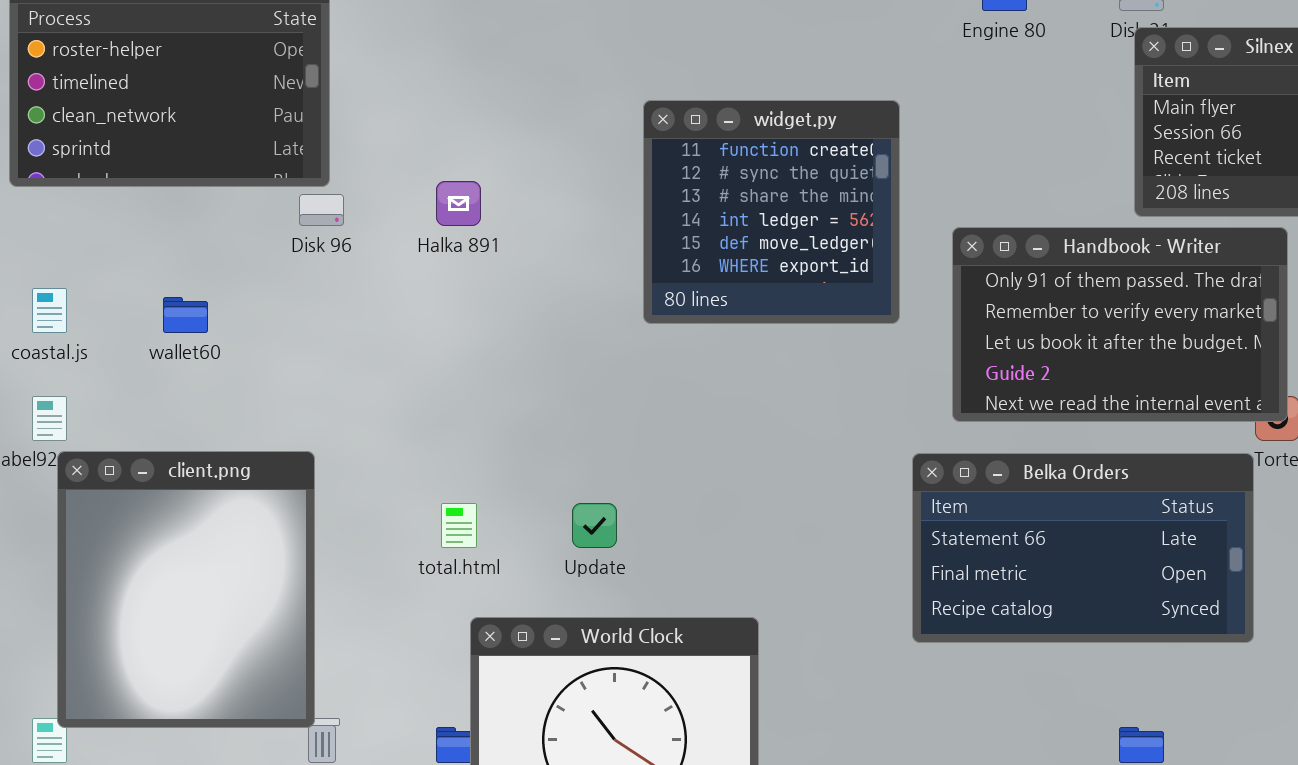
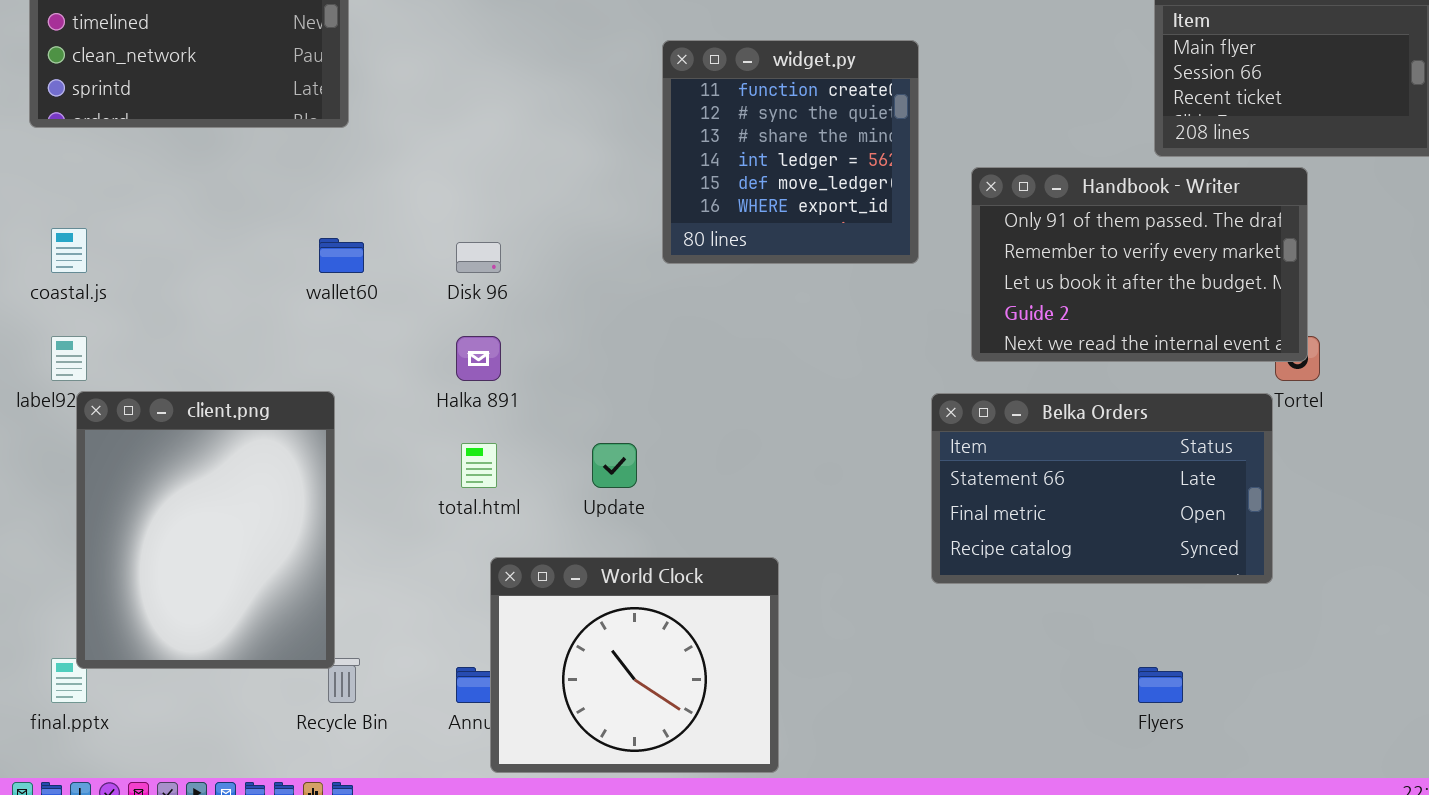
Halka 891: [436,181,481,226] -> [456,336,501,381], moved
Disk 96: [299,194,344,226] -> [456,242,501,273], moved
wallet60: [163,297,208,333] -> [319,238,364,273], moved

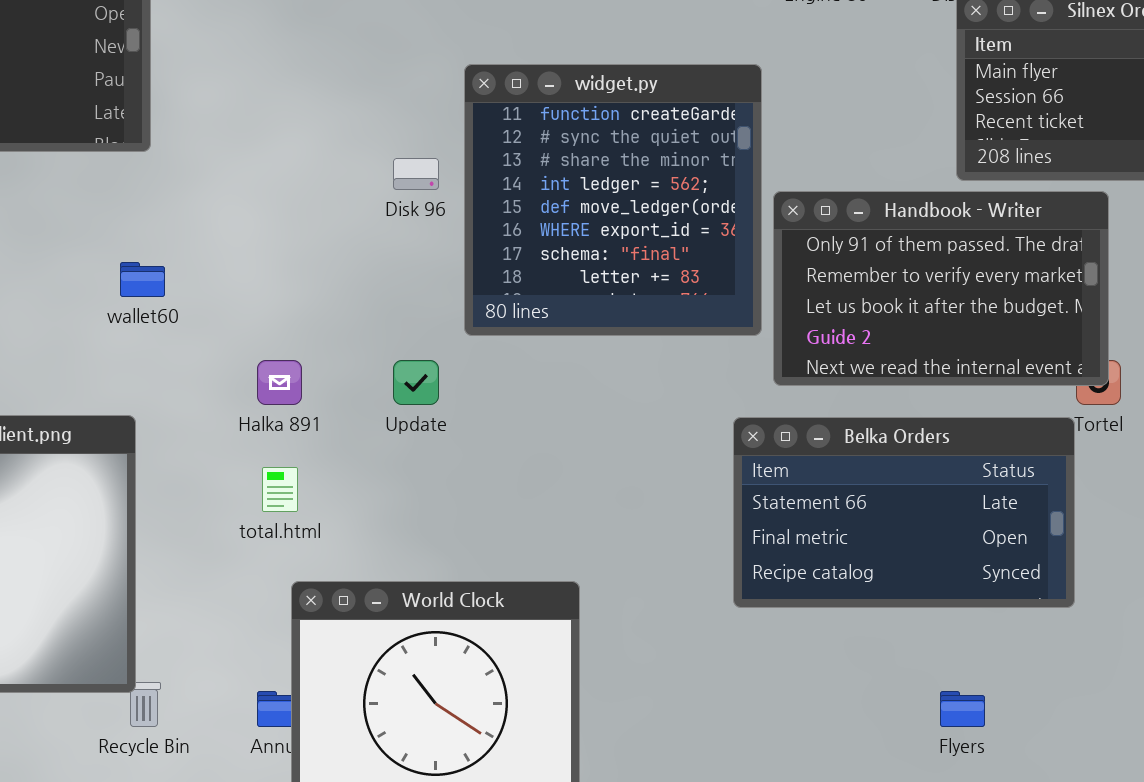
widget.py: [662,40,919,264] -> [464,64,762,336], resized
Disk 96: [456,242,501,273] -> [393,158,439,190], moved
Update: [592,443,637,488] -> [393,360,439,405], moved

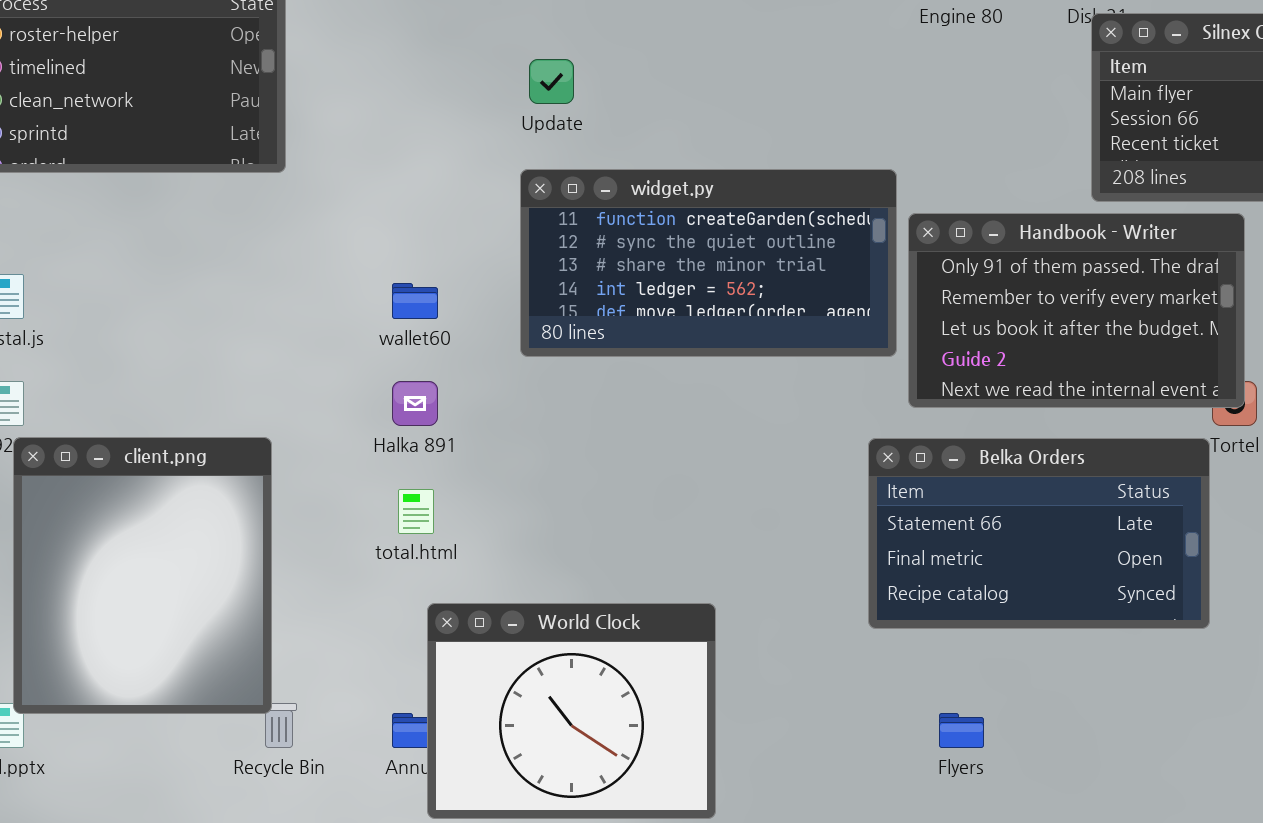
widget.py: [464,64,762,336] -> [520,169,897,357], resized
wallet60: [120,262,165,297] -> [392,283,438,319], moved
Update: [393,360,439,405] -> [529,59,574,104], moved
Flyers: [940,691,985,727] -> [939,713,984,748], moved

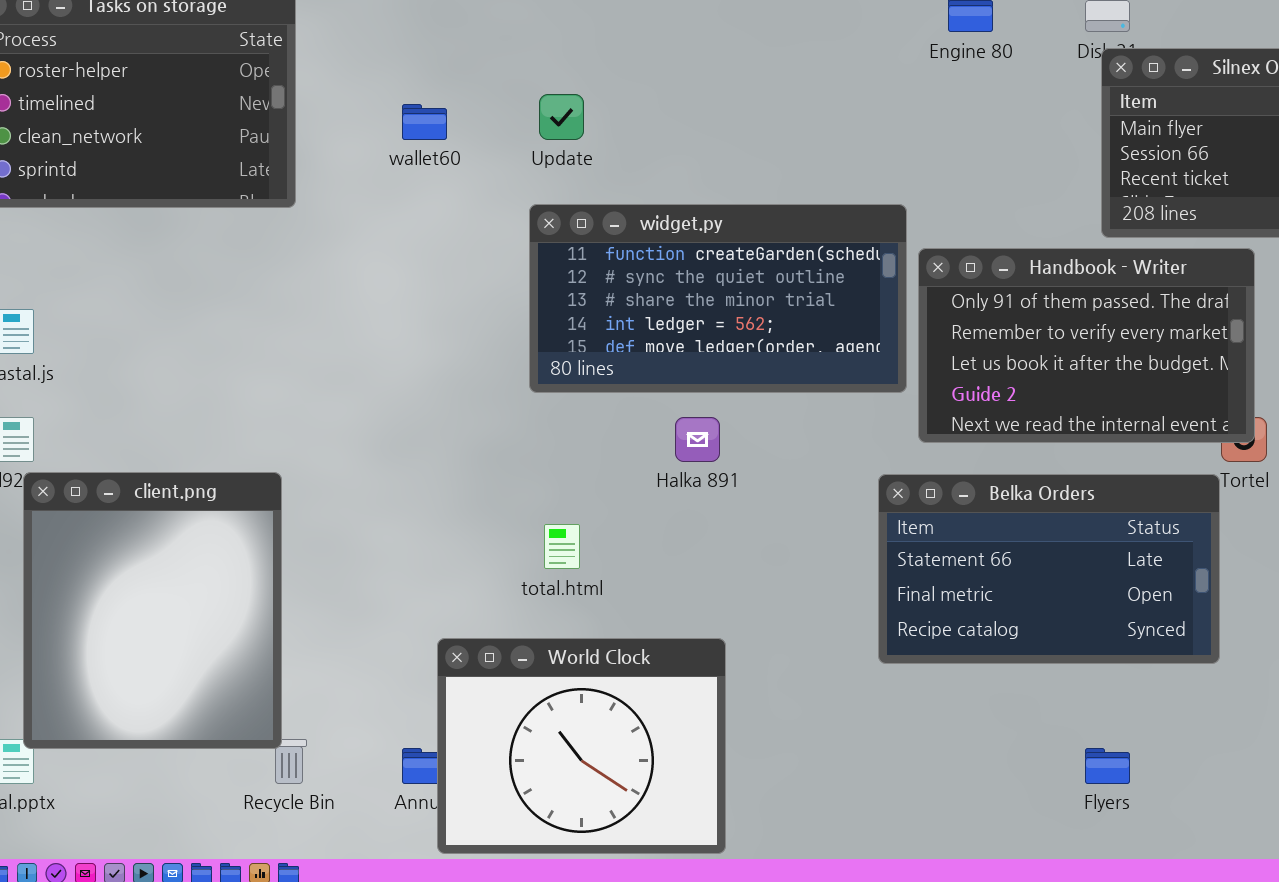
wallet60: [392,283,438,319] -> [402,104,447,140], moved
Halka 891: [392,381,438,426] -> [675,417,720,462], moved
total.html: [398,489,434,534] -> [544,524,580,569], moved
Flyers: [939,713,984,748] -> [1085,748,1130,784], moved

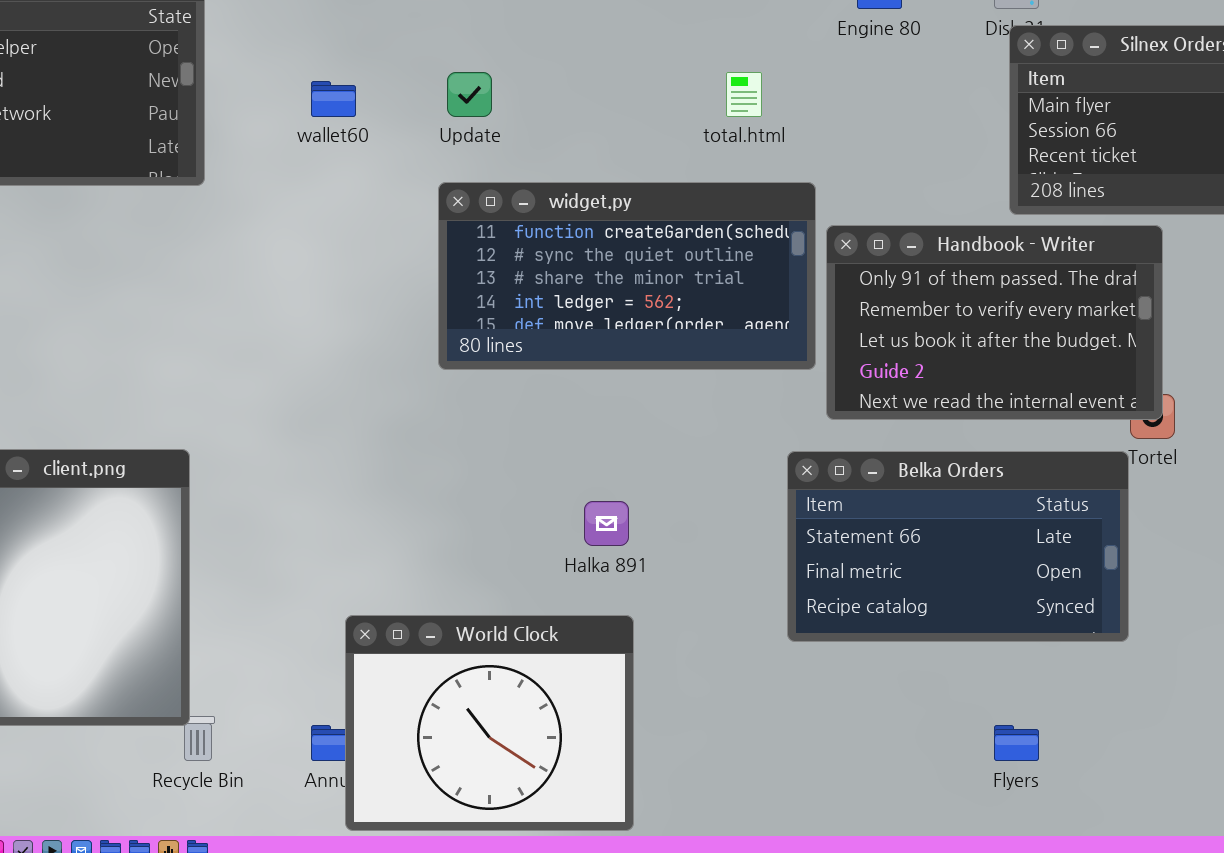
Halka 891: [675,417,720,462] -> [584,501,629,546], moved
total.html: [544,524,580,569] -> [726,72,762,117], moved

